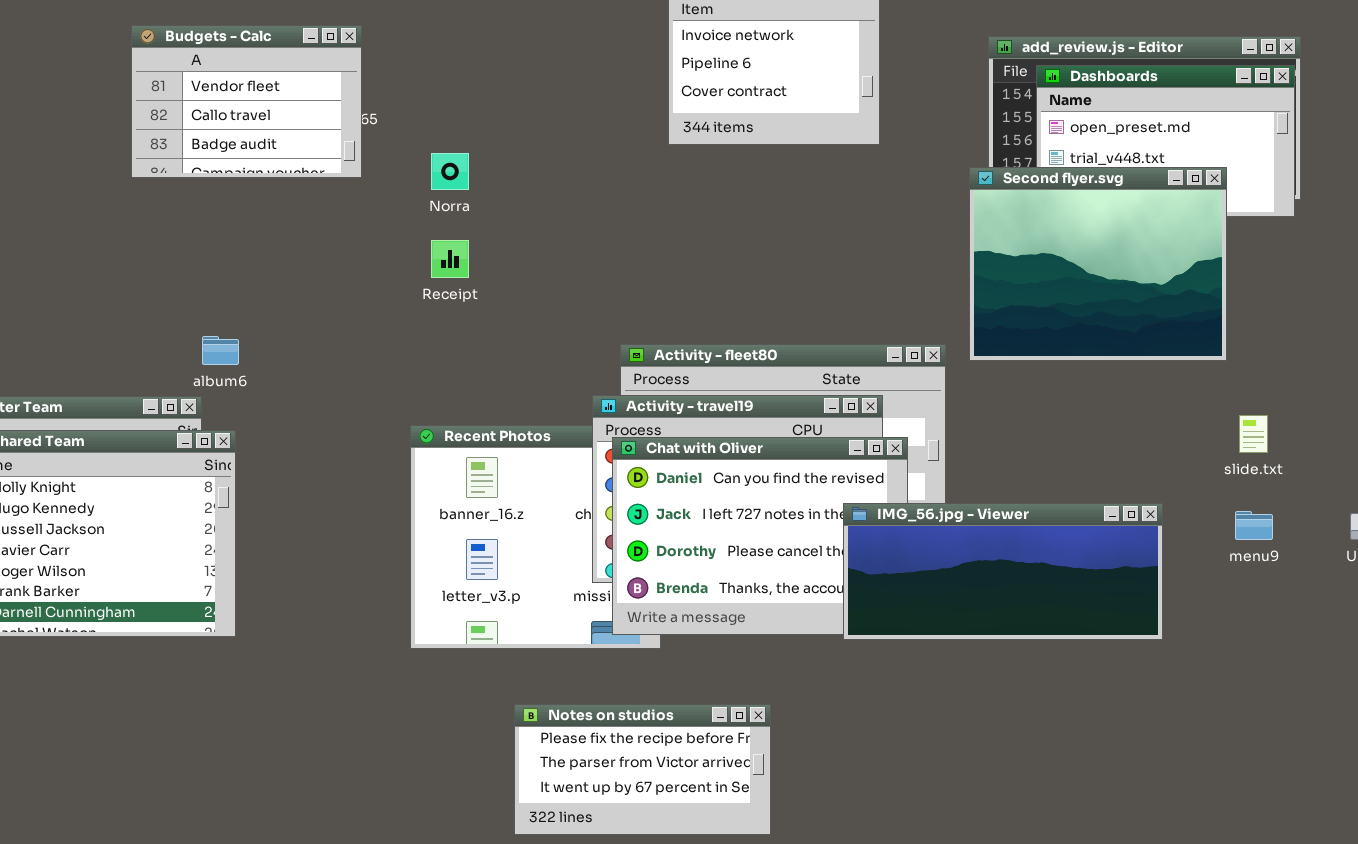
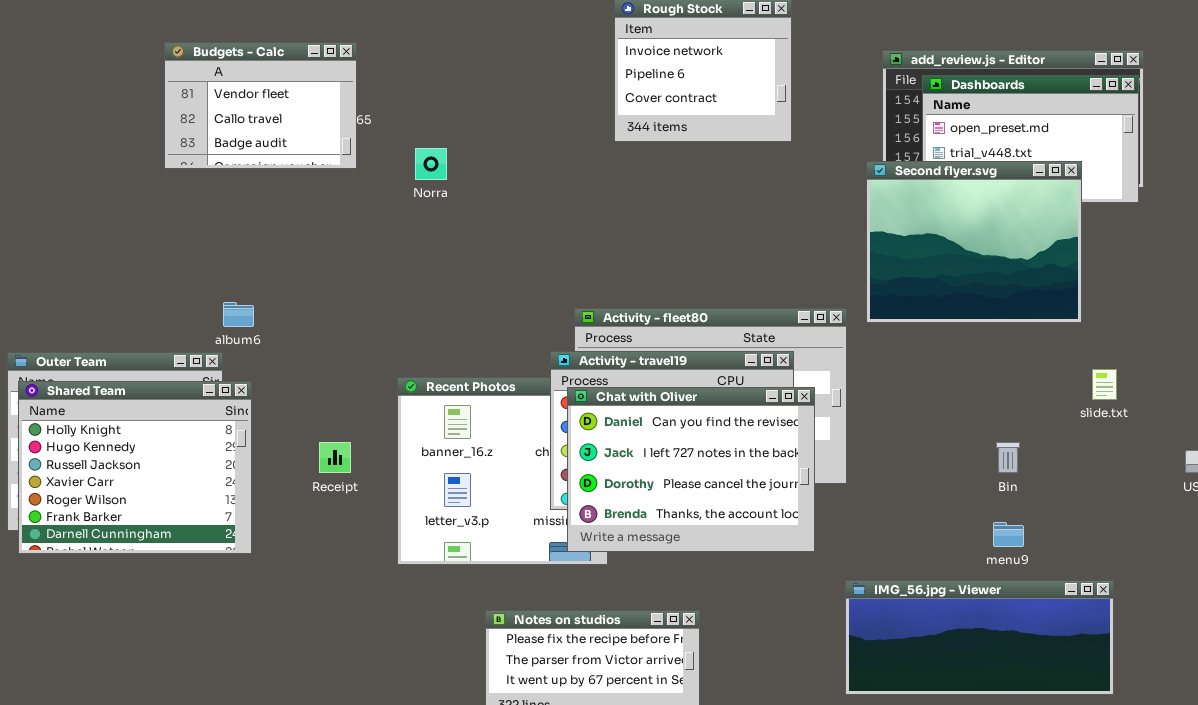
Receipt: [431,240,469,278] -> [319,442,351,473], moved
IMG_56.jpg - Viewer: [843,503,1163,640] -> [845,580,1114,695], moved
menu9: [1235,511,1273,540] -> [993,522,1024,547], moved

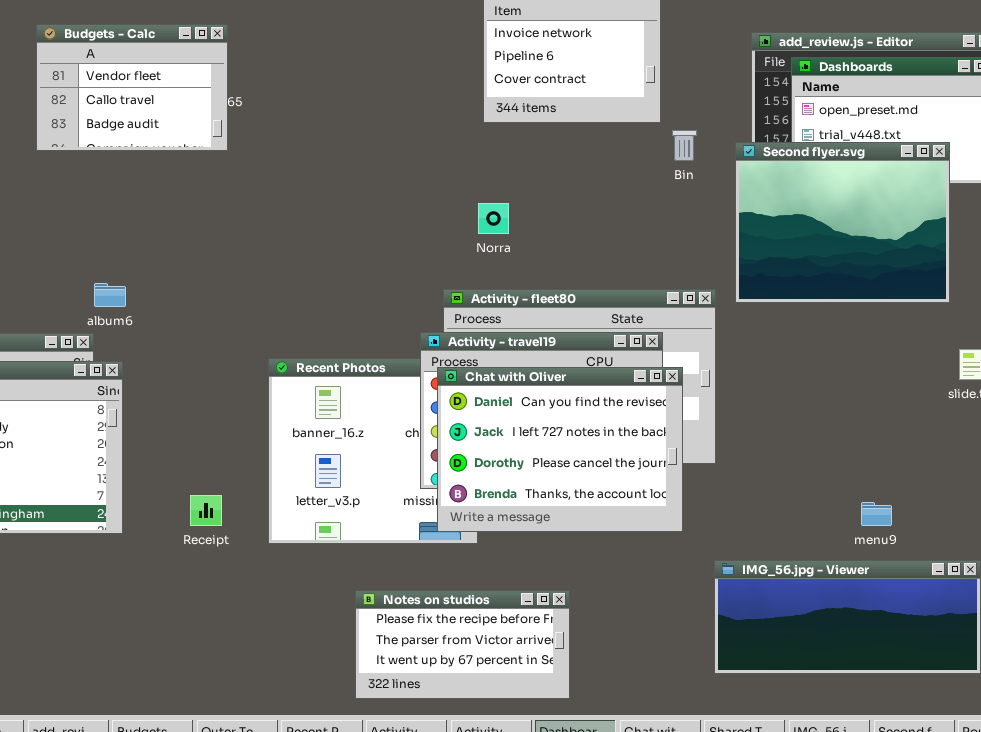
Norra: [415,148,447,180] -> [478,203,509,234], moved
Receipt: [319,442,351,473] -> [190,495,222,526], moved
Bin: [996,442,1020,473] -> [672,130,697,161], moved

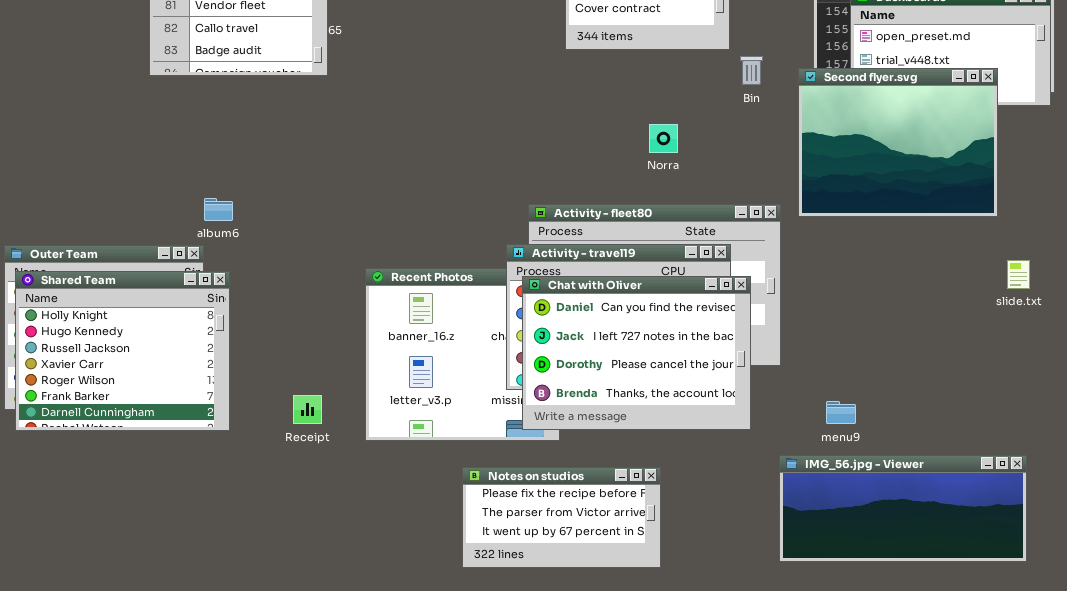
Norra: [478,203,509,234] -> [649,124,678,153], moved
menu9: [861,502,892,526] -> [826,401,856,424], moved
Notes on studios: [355,590,570,699] -> [462,467,661,568], moved

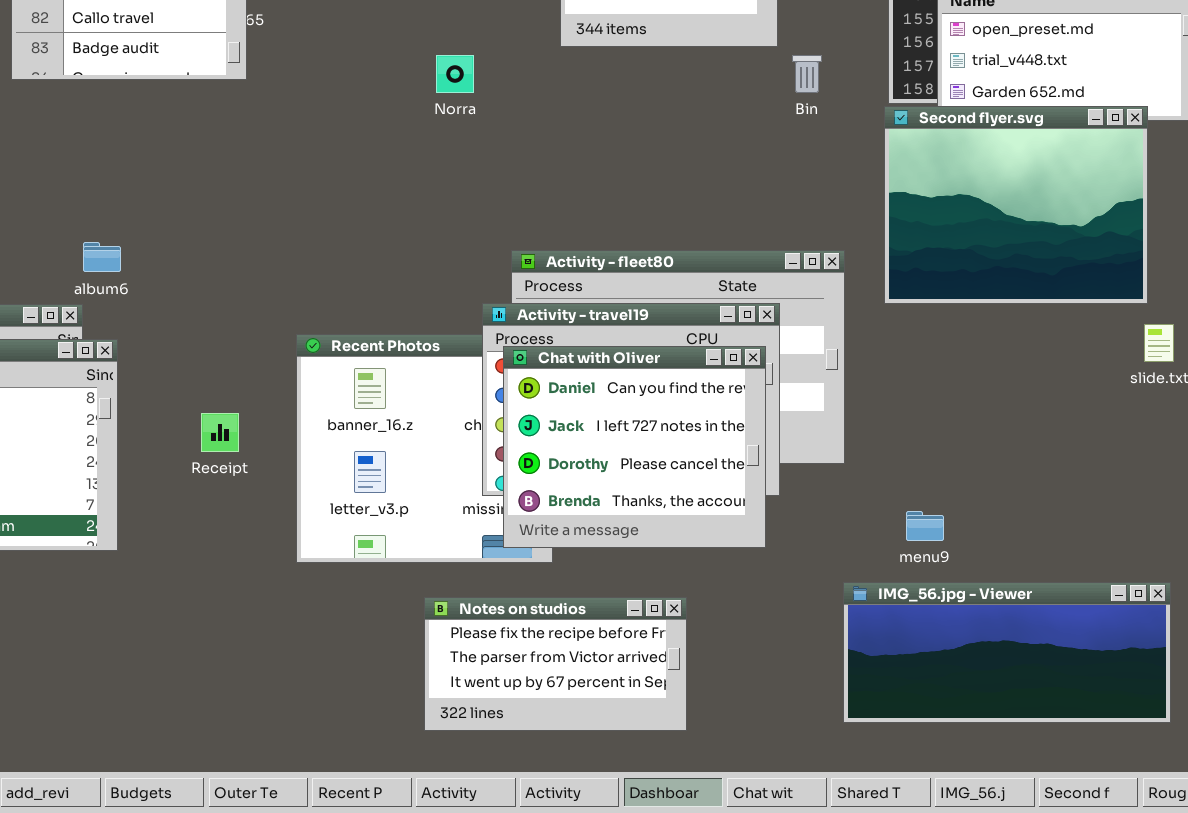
Second flyer.svg: [798,68,998,217] -> [884,106,1148,304], moved
Norra: [649,124,678,153] -> [436,55,474,93], moved
Chat with Oliver: [522,276,751,430] -> [503,346,766,548], resized
Receipt: [293,395,322,424] -> [201,413,239,452], moved

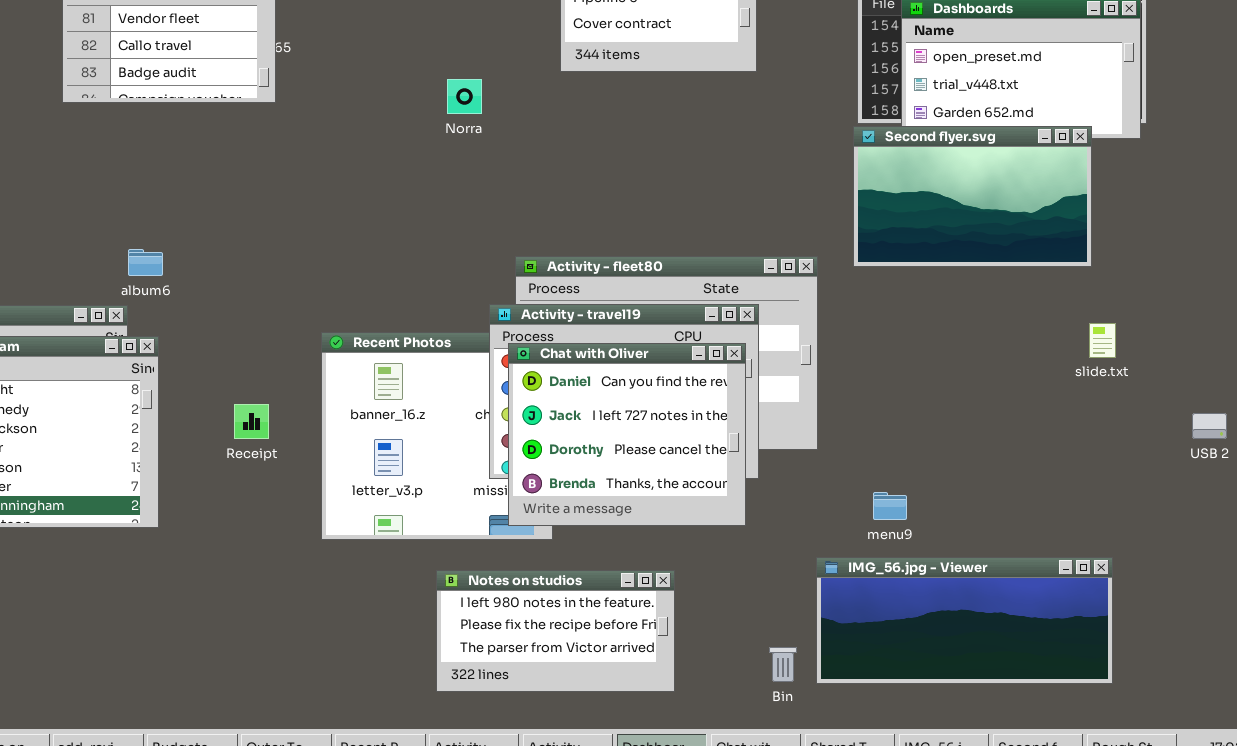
Bin: [792,55,822,93] -> [769,647,797,682], moved
Second flyer.svg: [884,106,1148,304] -> [853,126,1092,267], resized
Notes on studios: [424,597,687,731] -> [436,570,675,692], scrolled up 1 row

